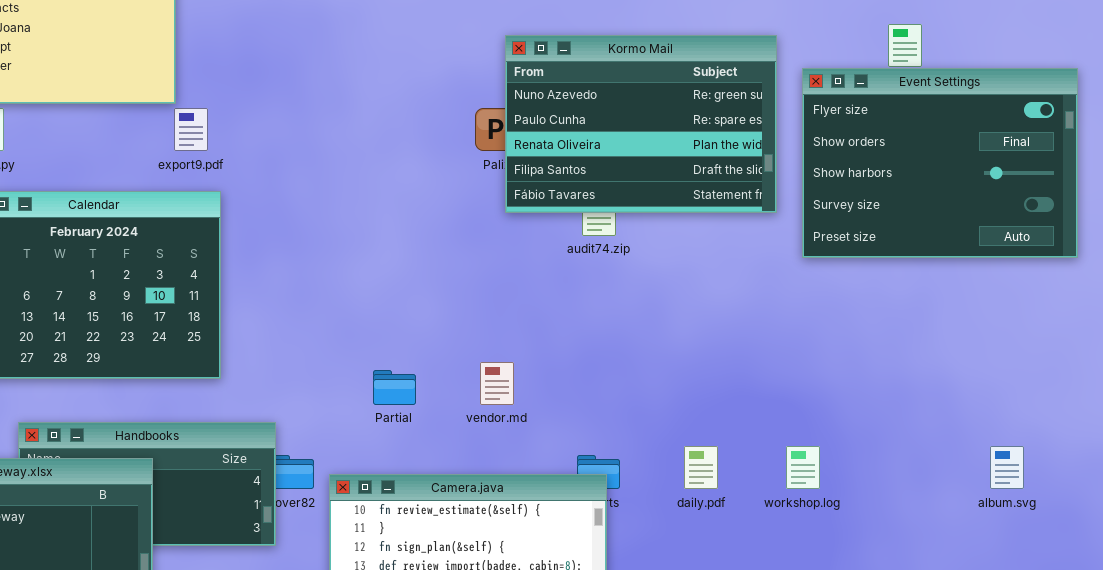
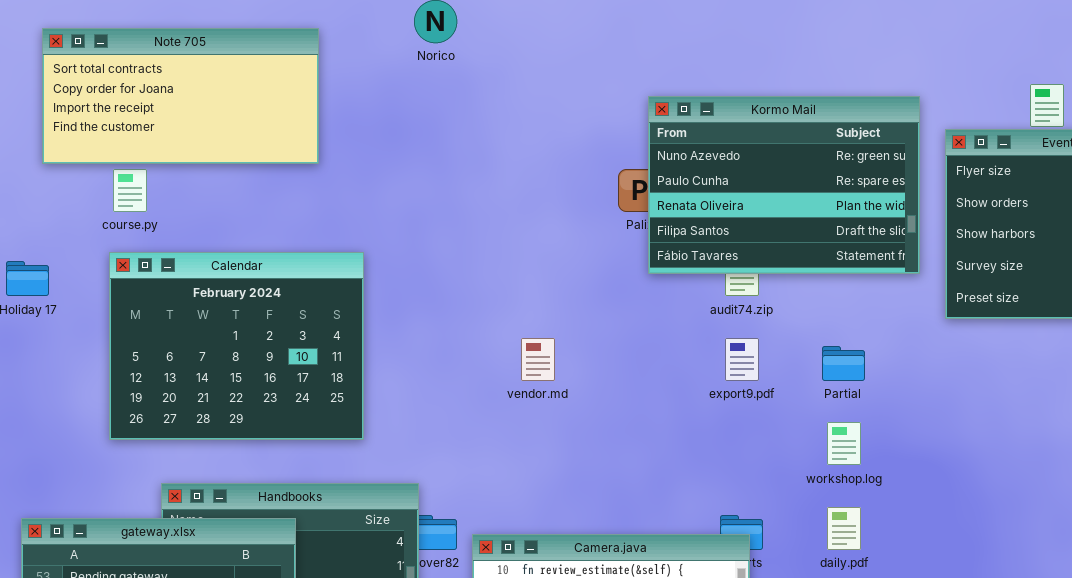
export9.pdf: [174,108,208,151] -> [725,338,759,381], moved
vendor.md: [480,362,514,405] -> [521,338,555,381], moved
Partial: [373,370,416,405] -> [822,346,865,381], moved
workshop.log: [786,446,820,489] -> [827,422,861,465], moved

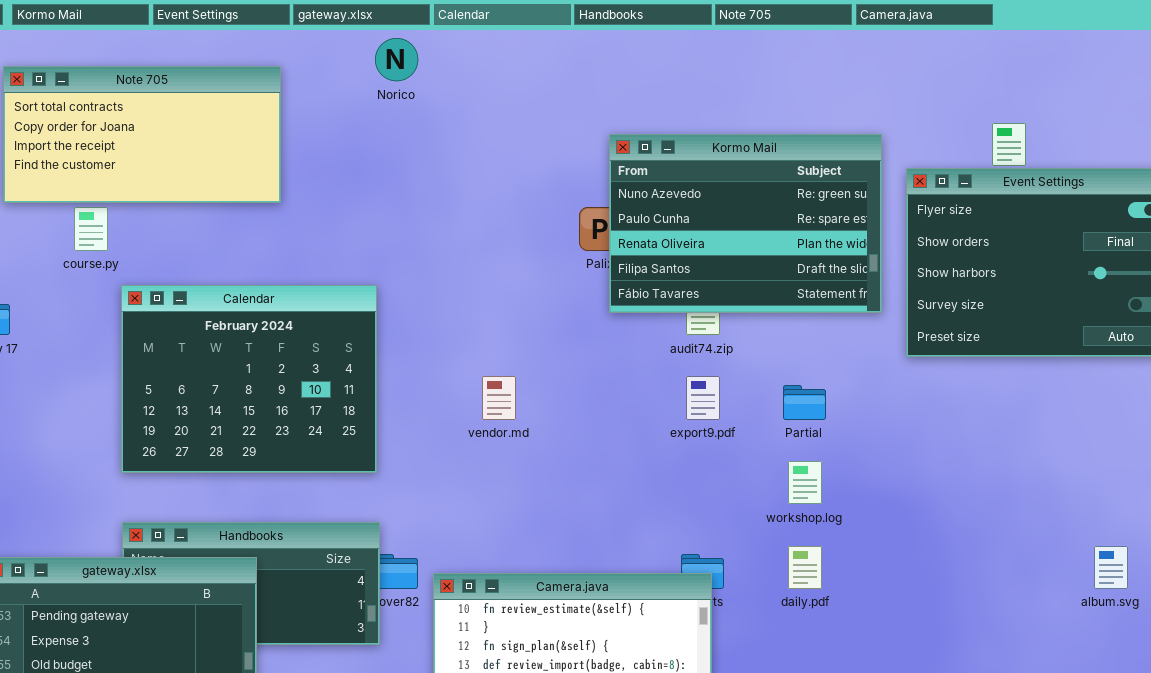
Calendar: [109,252,364,440] -> [121,285,377,473], moved

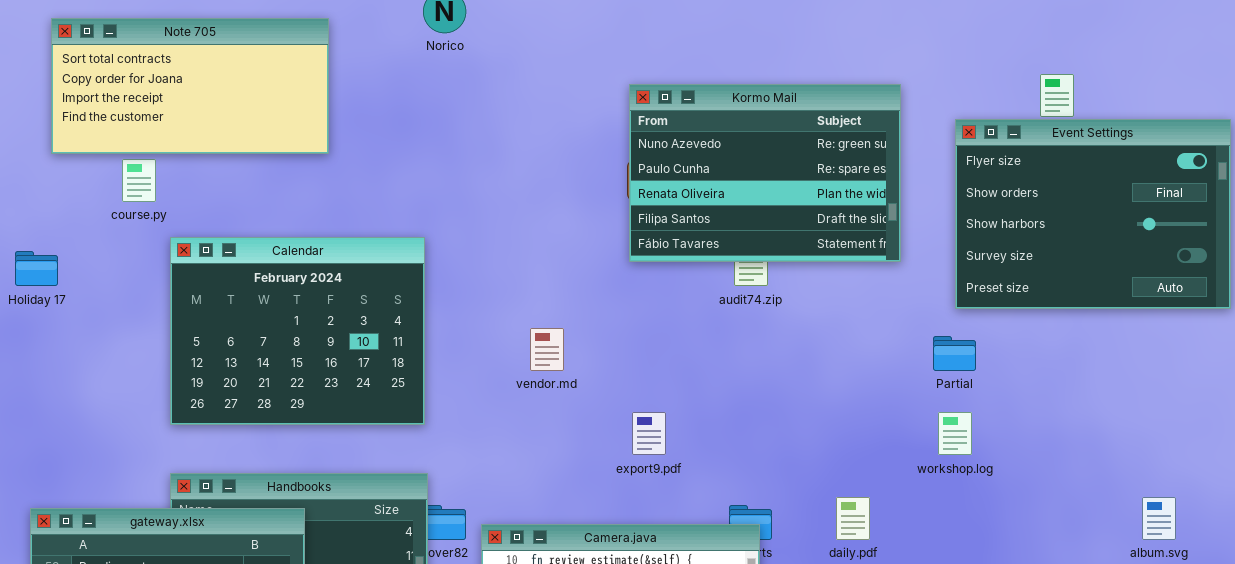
Kormo Mail: [609,134,882,313] -> [629,84,901,262], moved
export9.pdf: [686,376,720,420] -> [632,412,666,455], moved
Partial: [783,385,826,420] -> [933,336,976,371], moved
workshop.log: [788,461,822,504] -> [938,412,972,455], moved

